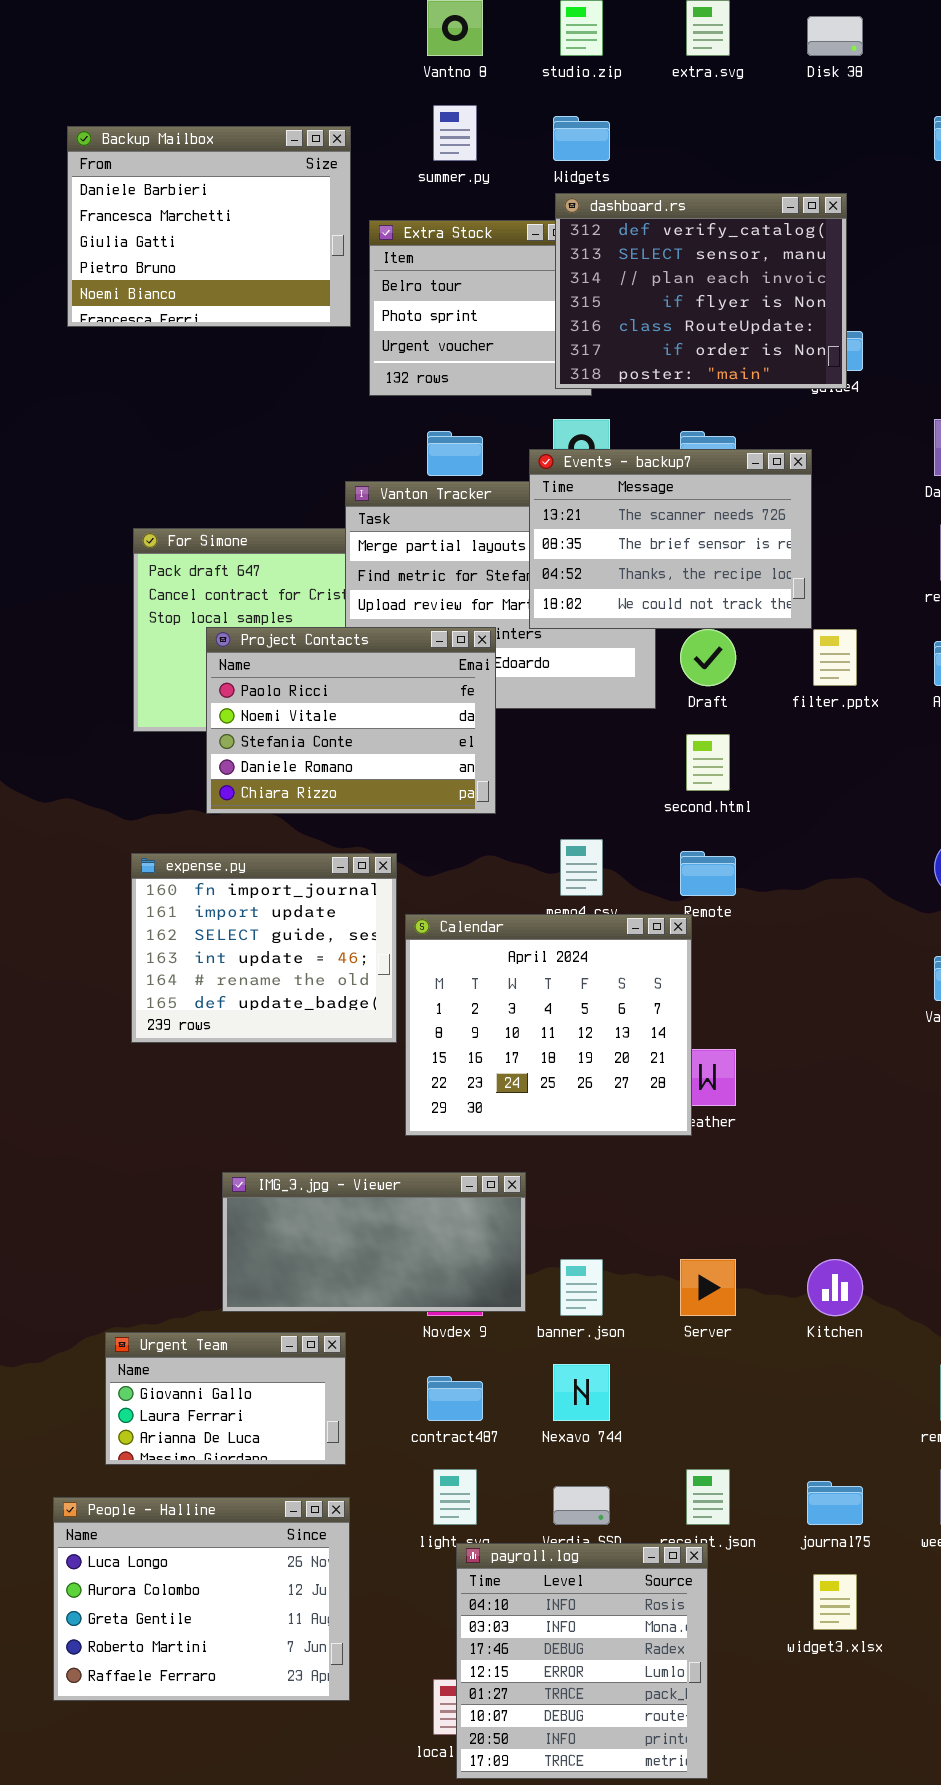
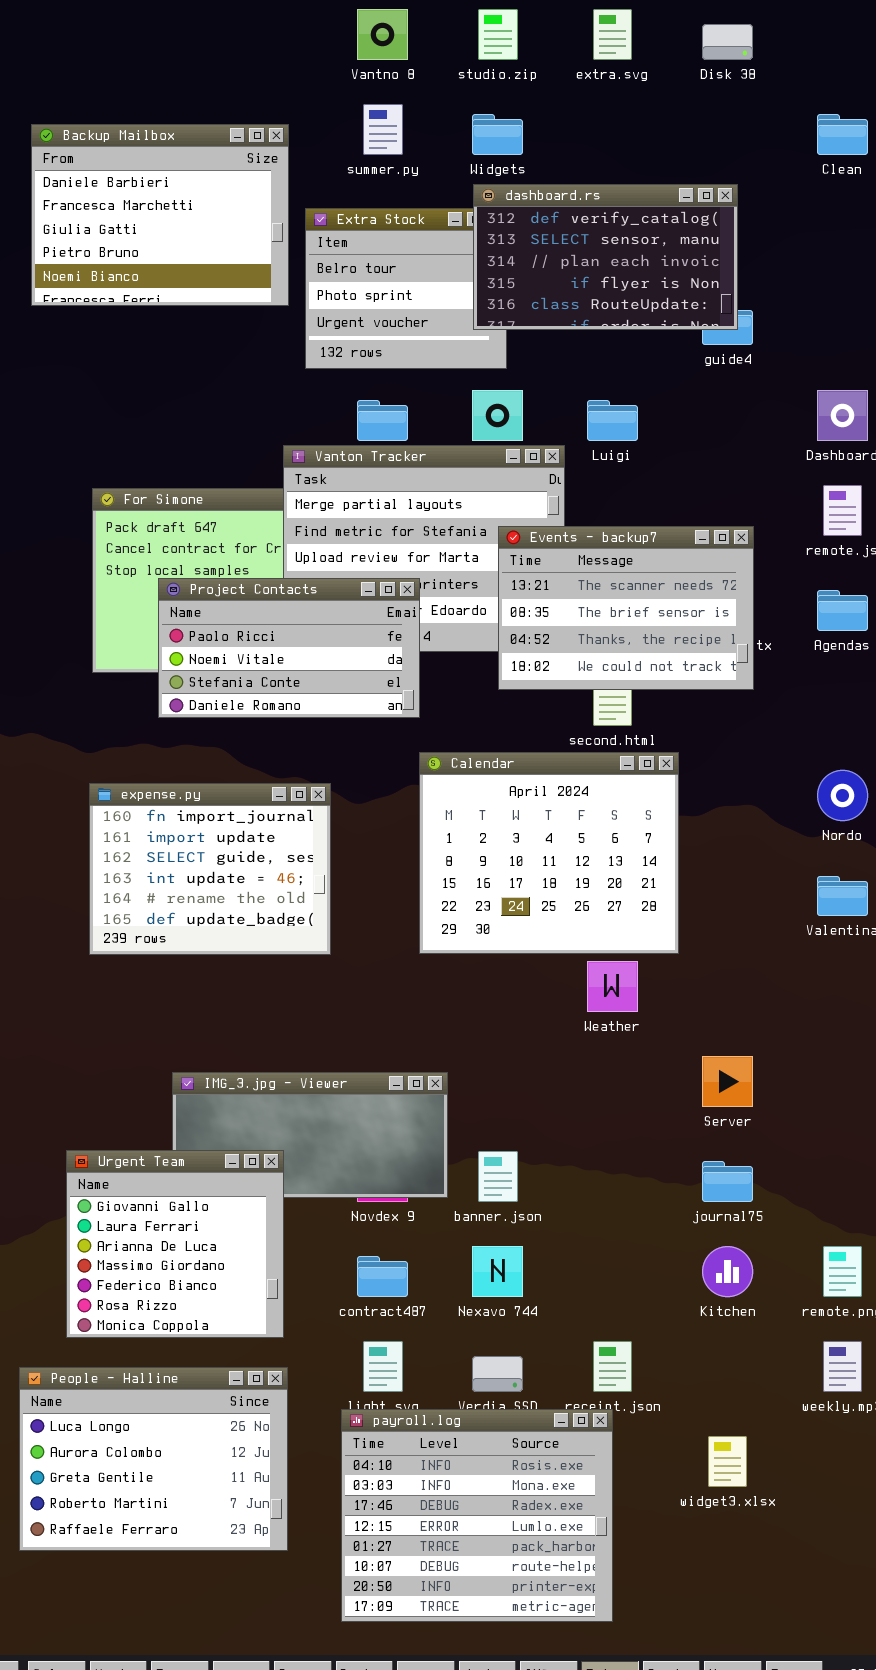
dashboard.rs: [555,193,847,389] -> [473,184,738,330], resized
Events - backup7: [529,449,812,629] -> [498,526,754,690], moved
Project Contacts: [206,627,496,814] -> [158,578,420,718], resized
Calendar: [405,914,692,1136] -> [419,752,679,954], moved
Server: [680,1259,736,1316] -> [702,1056,753,1107], moved
Kitchen: [807,1259,863,1316] -> [702,1246,753,1297], moved
Urgent Team: [105,1332,346,1465] -> [66,1150,284,1338], resized
journal75: [807,1481,863,1525] -> [702,1161,753,1202], moved
payroll.log: [456,1543,708,1779] -> [341,1409,613,1622], resized

